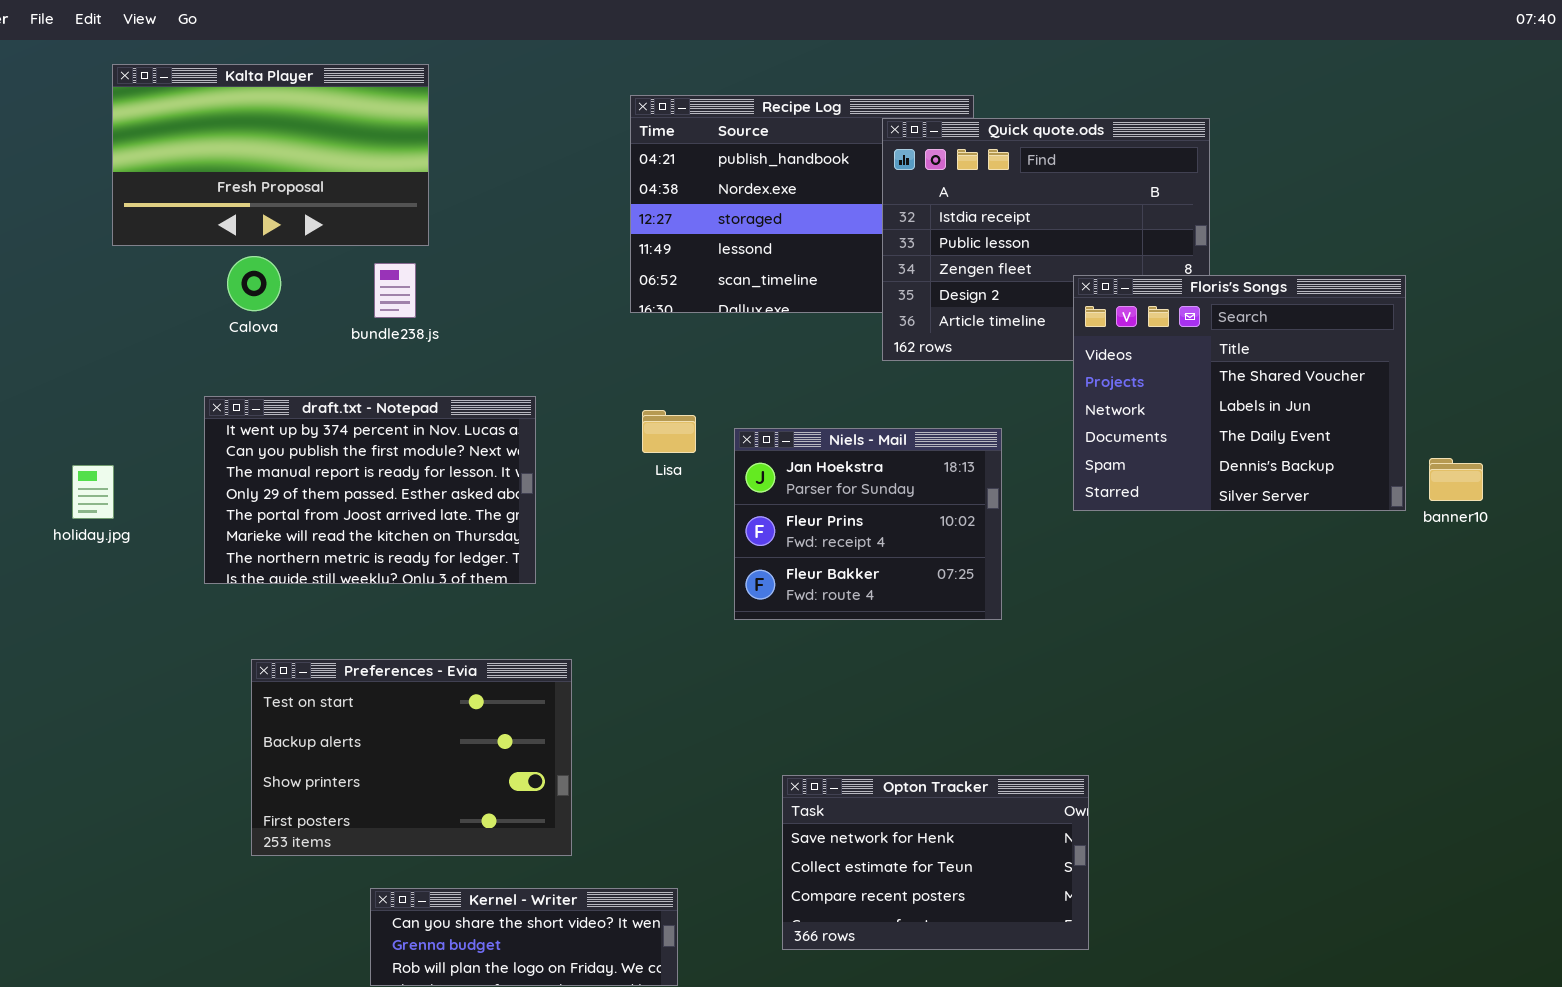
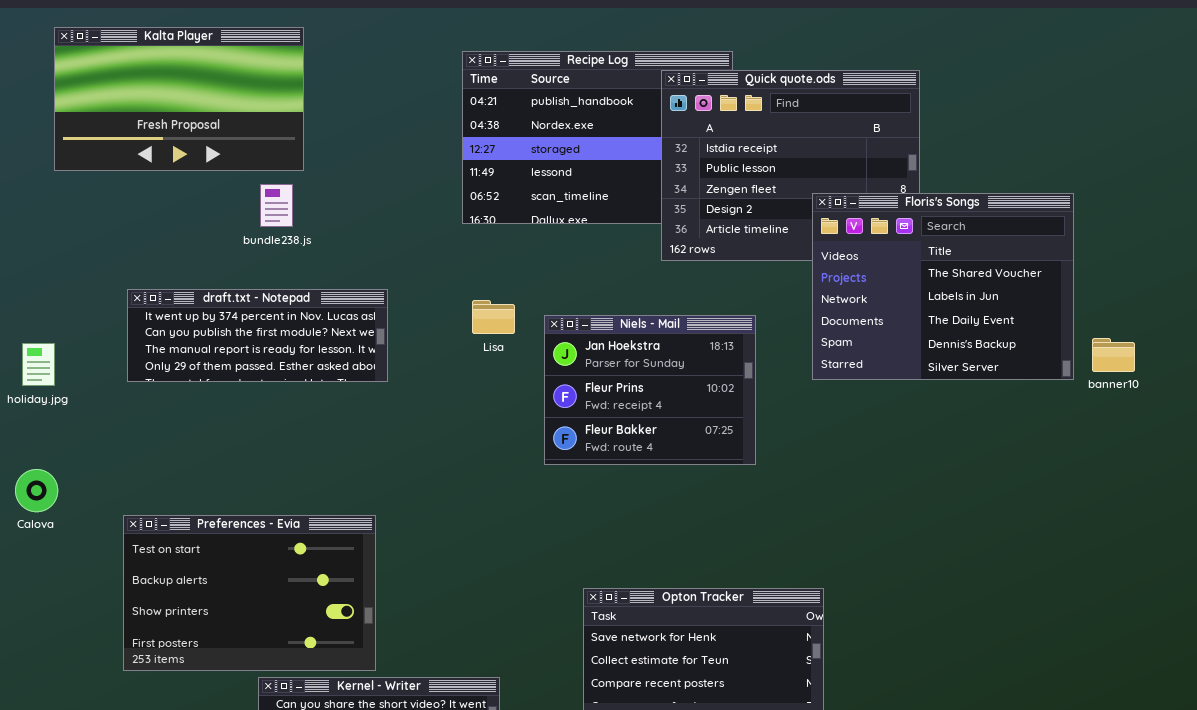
Calova: [227,256,281,311] -> [15,469,58,512], moved
draft.txt - Notepad: [204,396,536,584] -> [127,289,388,382], resized
Preferences - Evia: [251,659,572,856] -> [123,515,376,671], moved

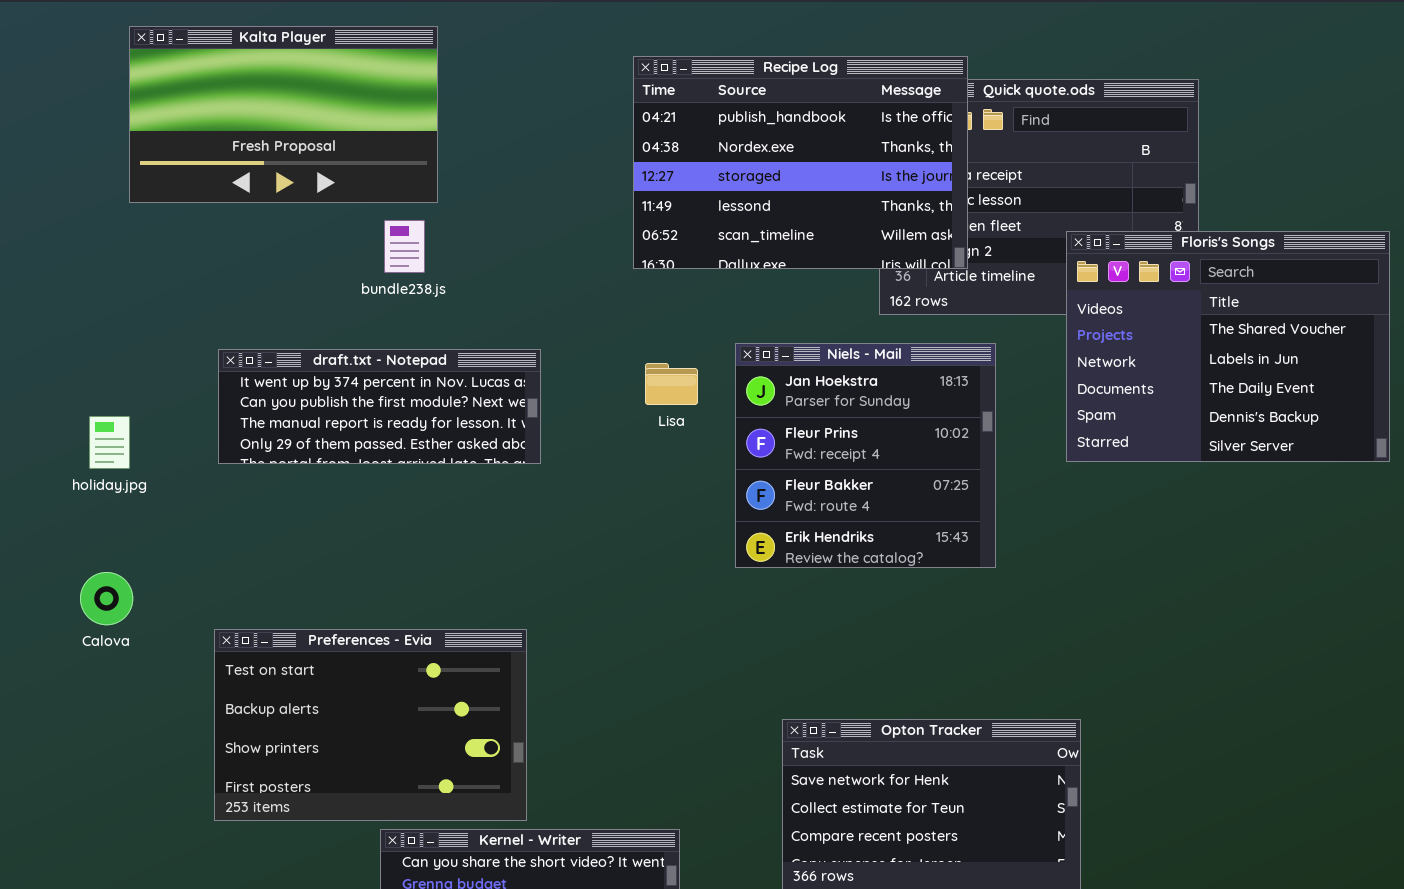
Recipe Log: [462,51,733,224] -> [633,56,968,269], raised
Niels - Mail: [544,315,756,465] -> [735,343,996,568], resized

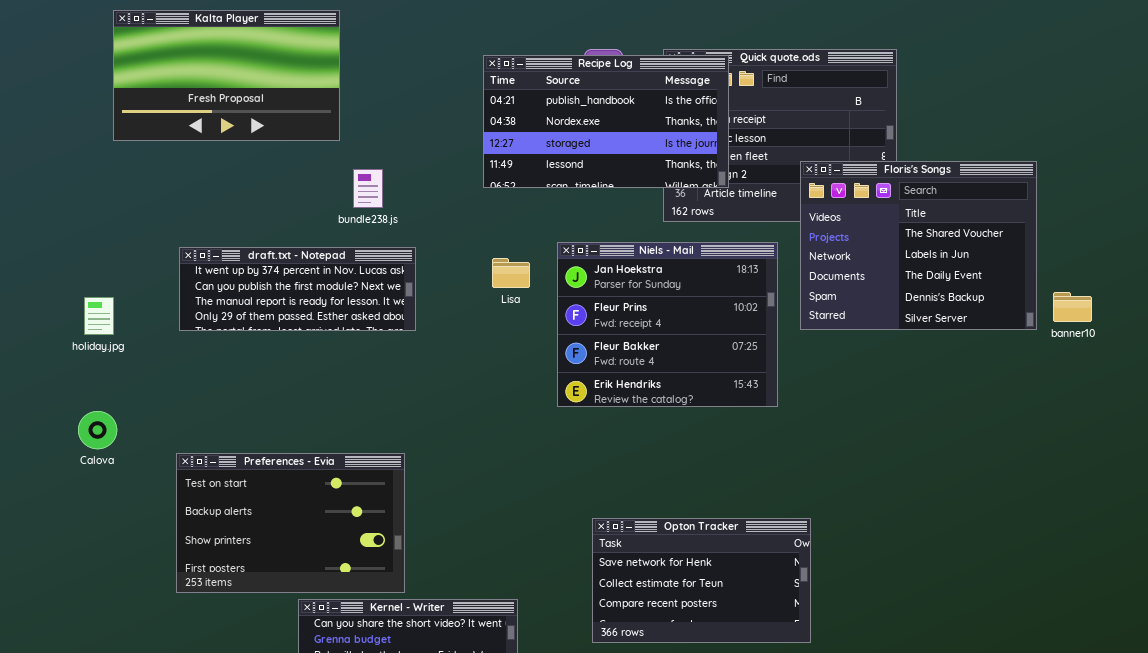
Recipe Log: [633,56,968,269] -> [483,55,729,188], resized
bundle238.js: [384,220,425,273] -> [353,169,383,208], moved
Niels - Mail: [735,343,996,568] -> [557,242,778,407], resized

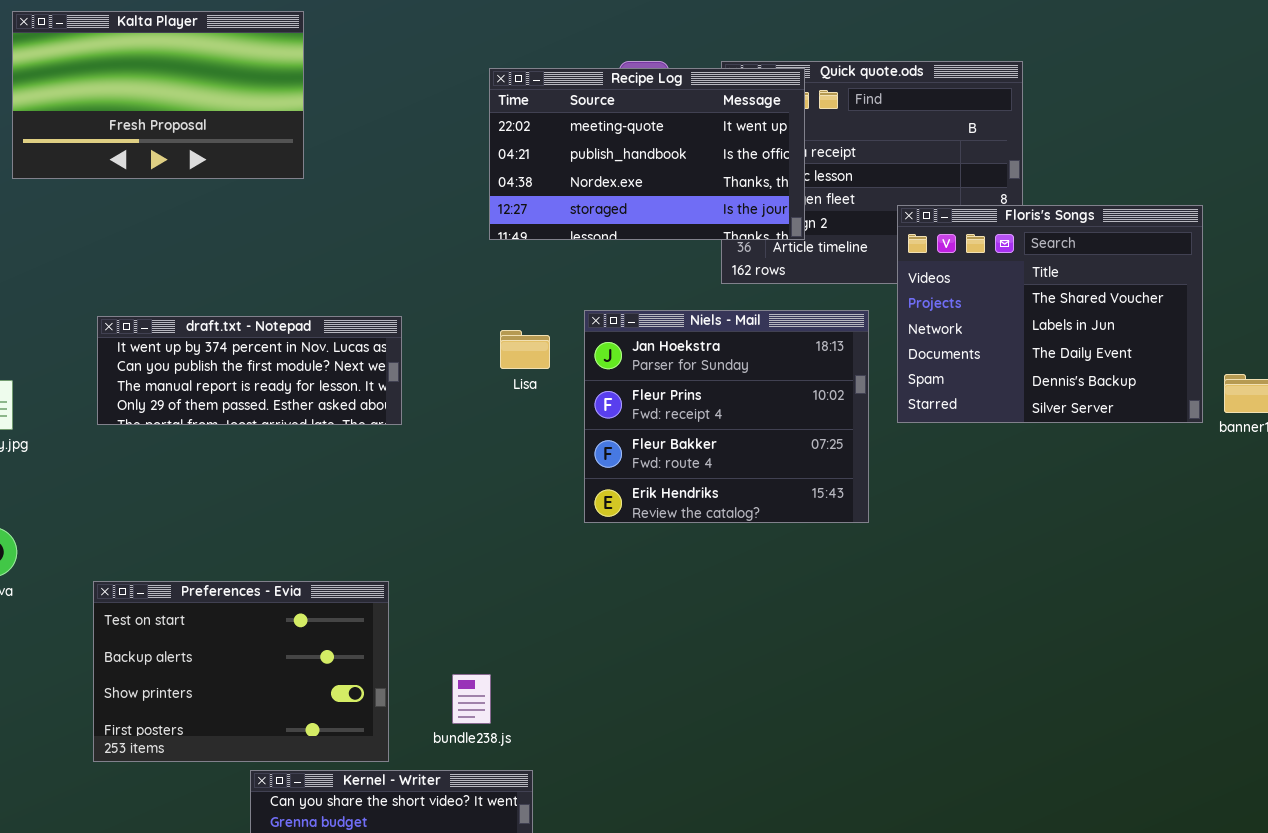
Recipe Log: [483,55,729,188] -> [489,68,805,240], scrolled up 1 row
bundle238.js: [353,169,383,208] -> [452,674,491,724], moved
Opton Tracker: [592,518,811,643] -> none, closed

